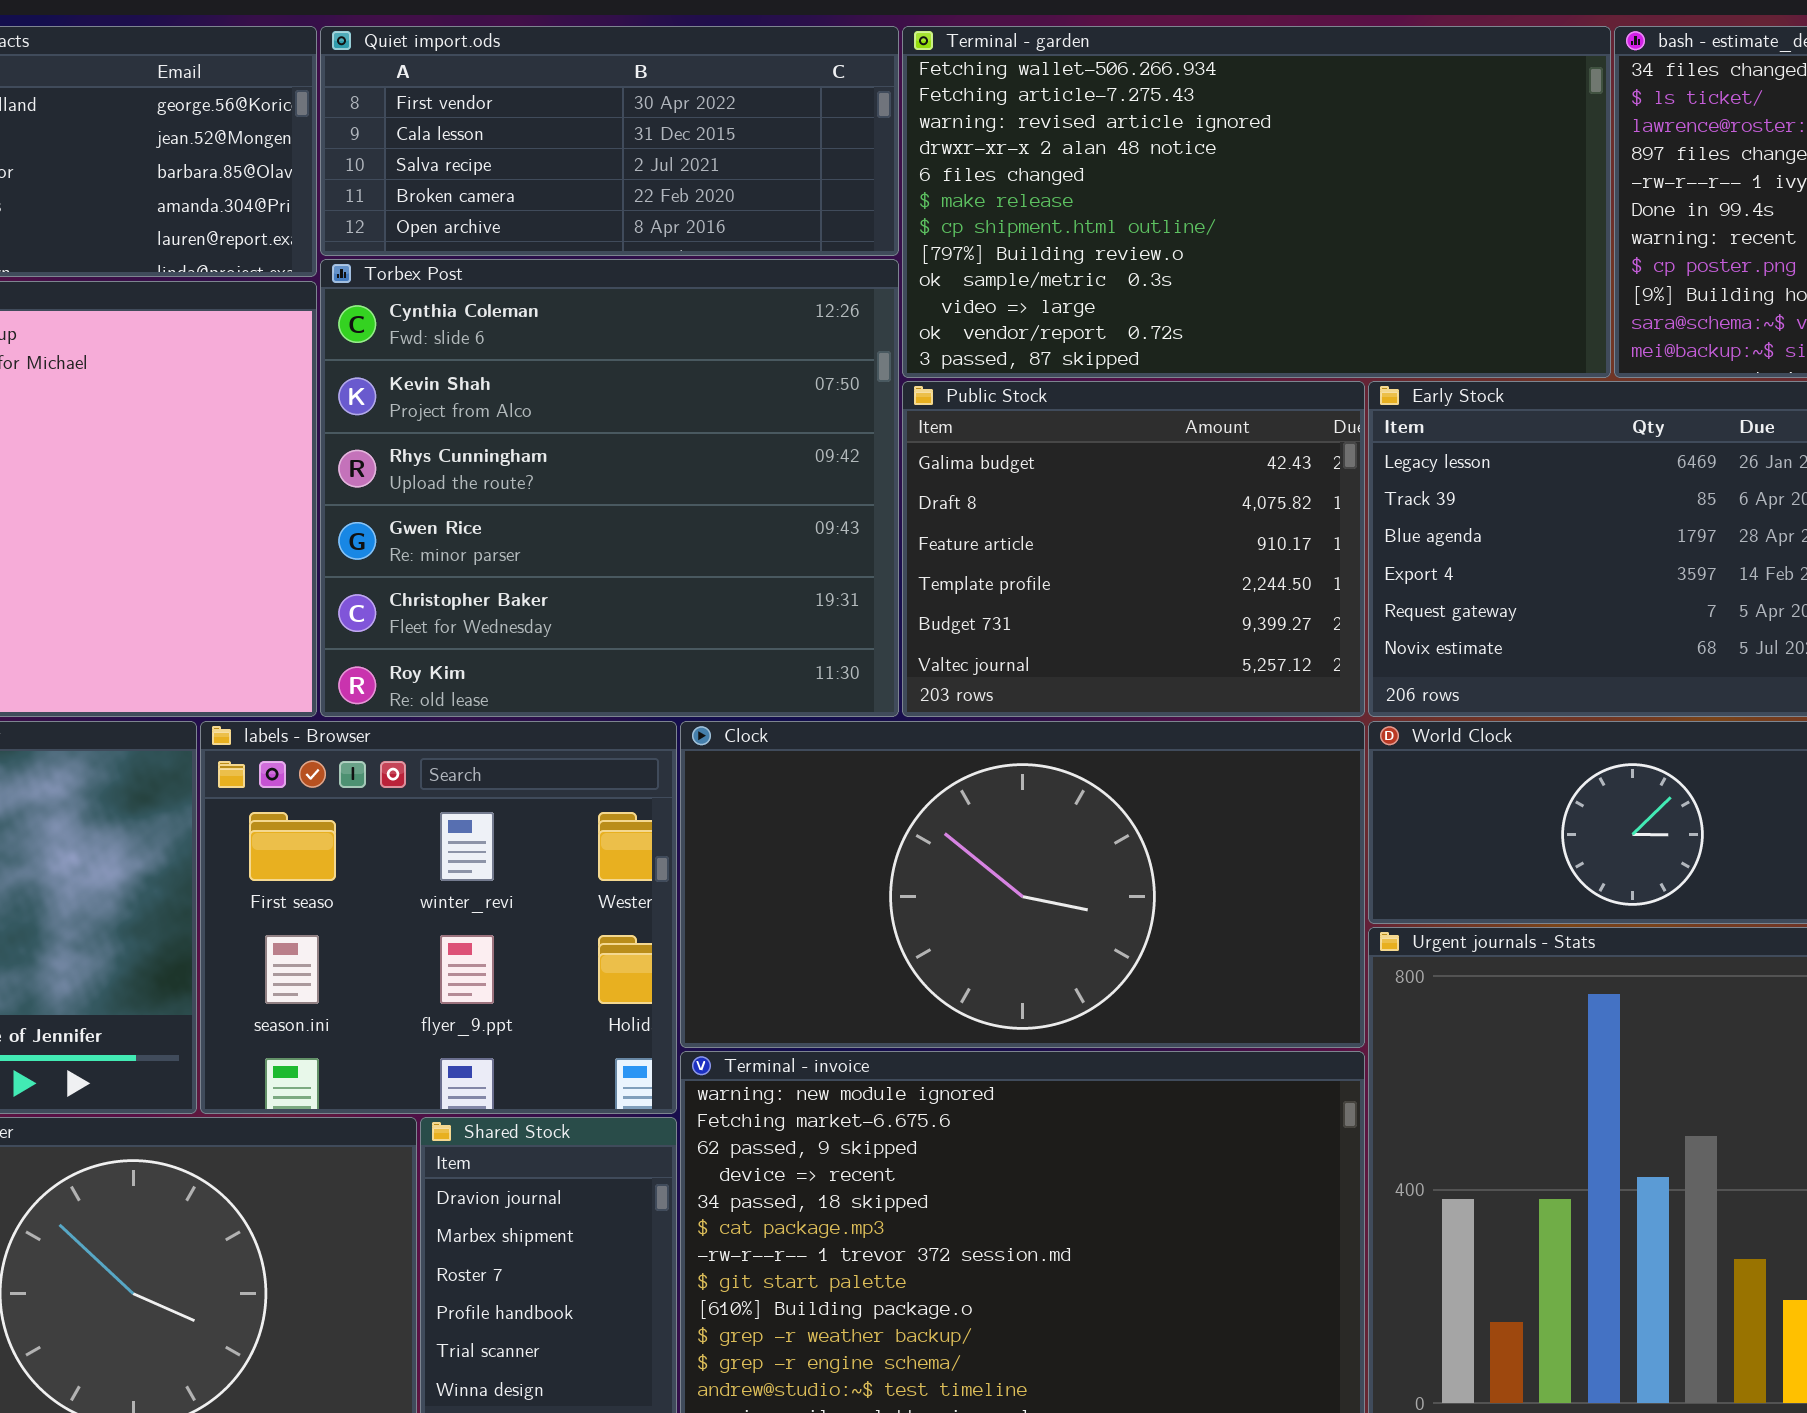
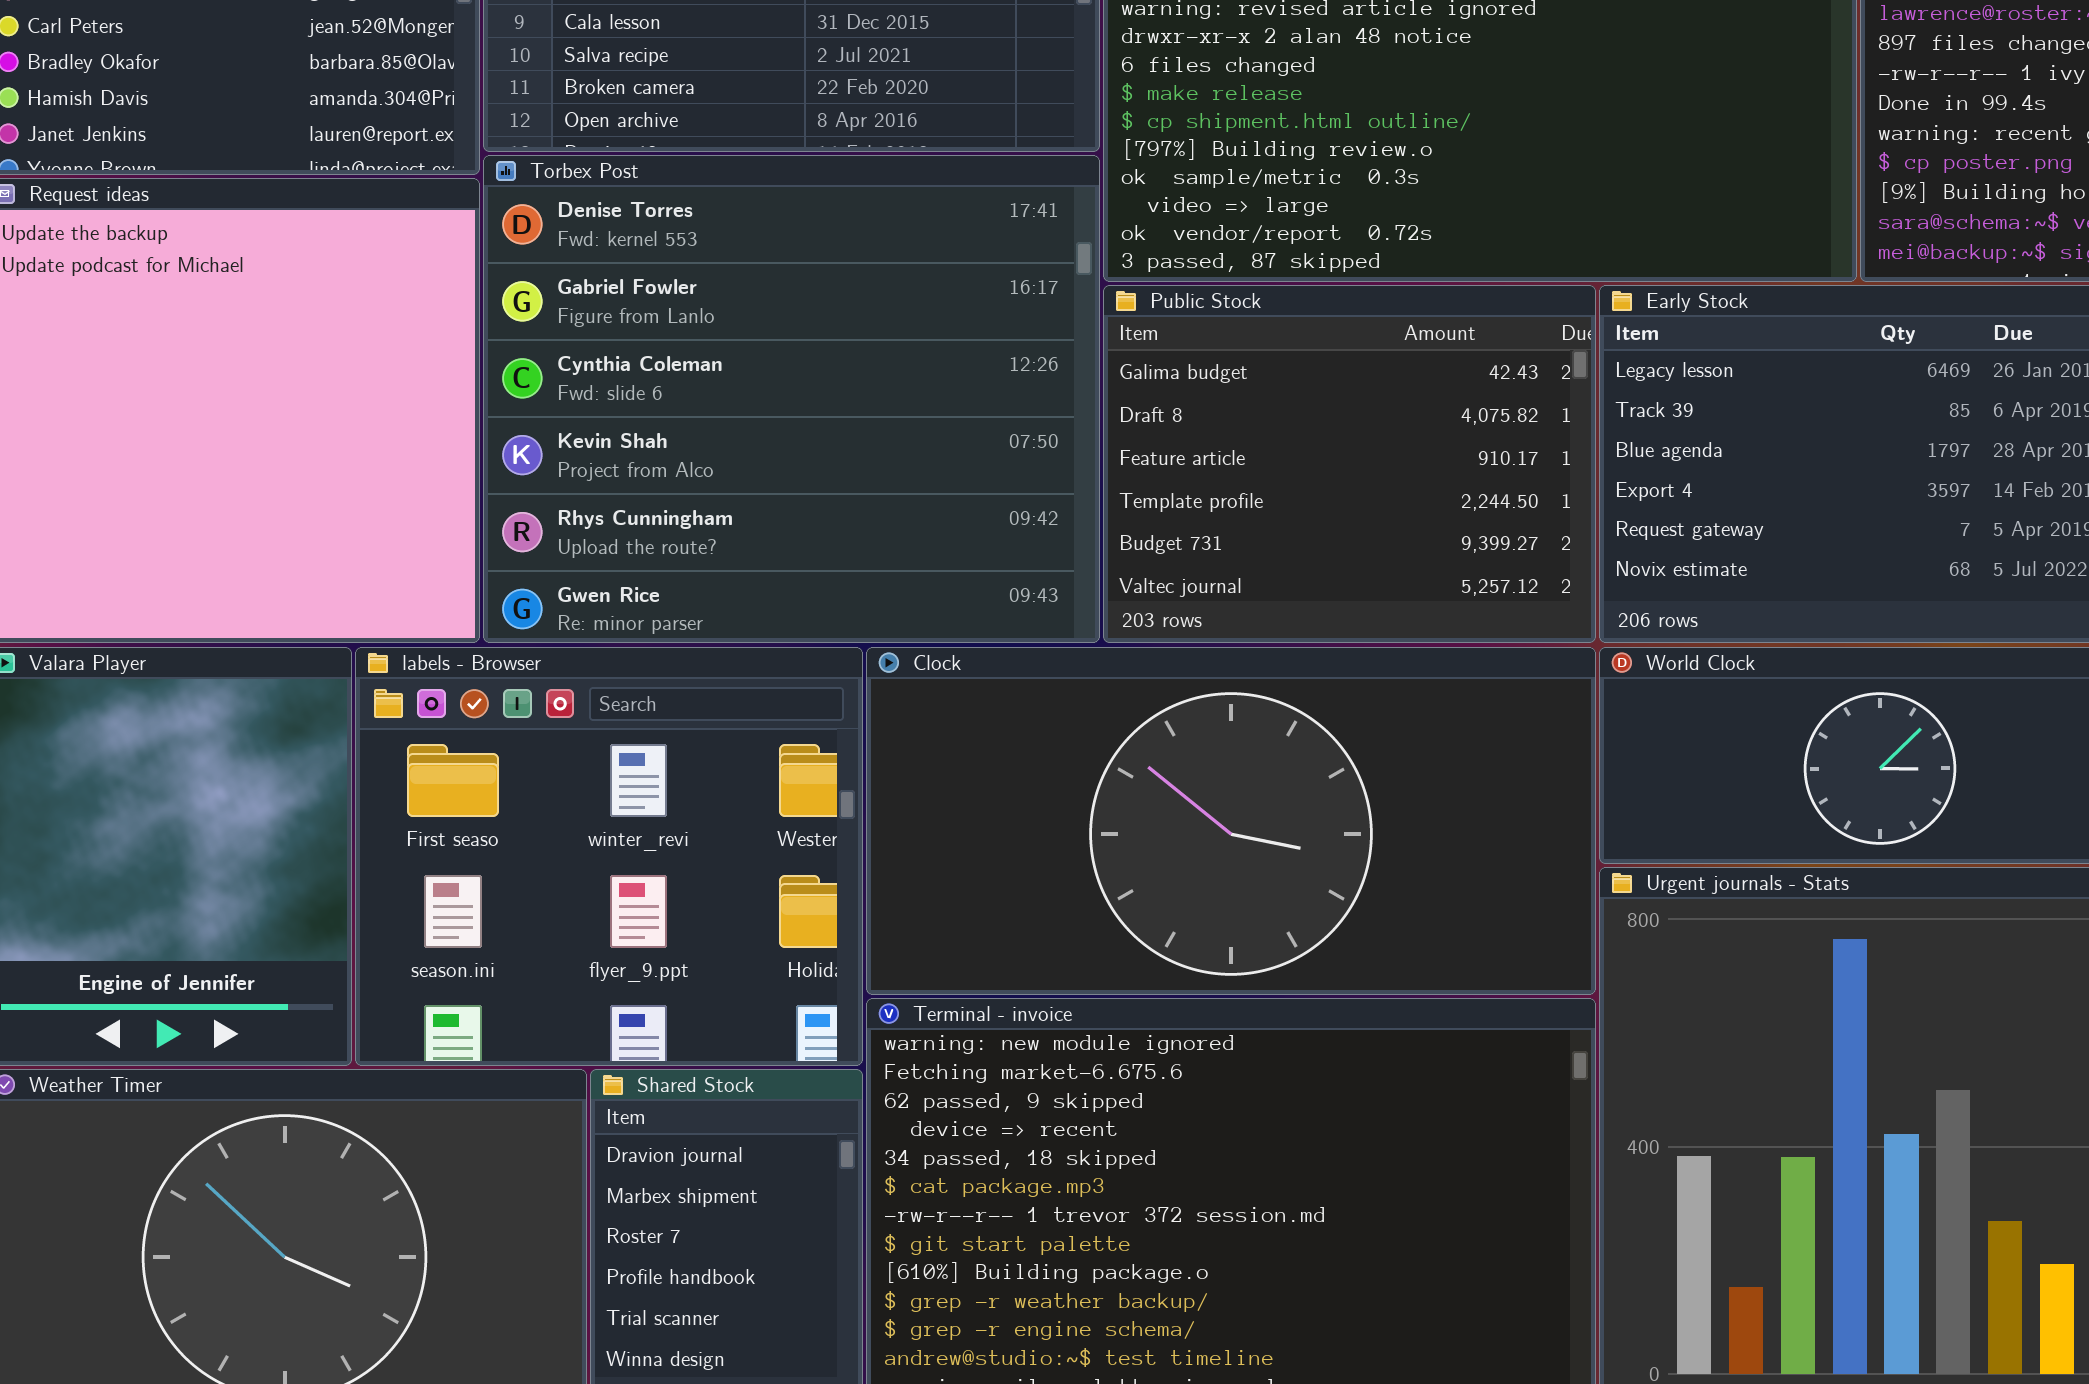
Torbex Post: [320,259,899,717] -> [483,155,1100,643], scrolled up 2 rows

